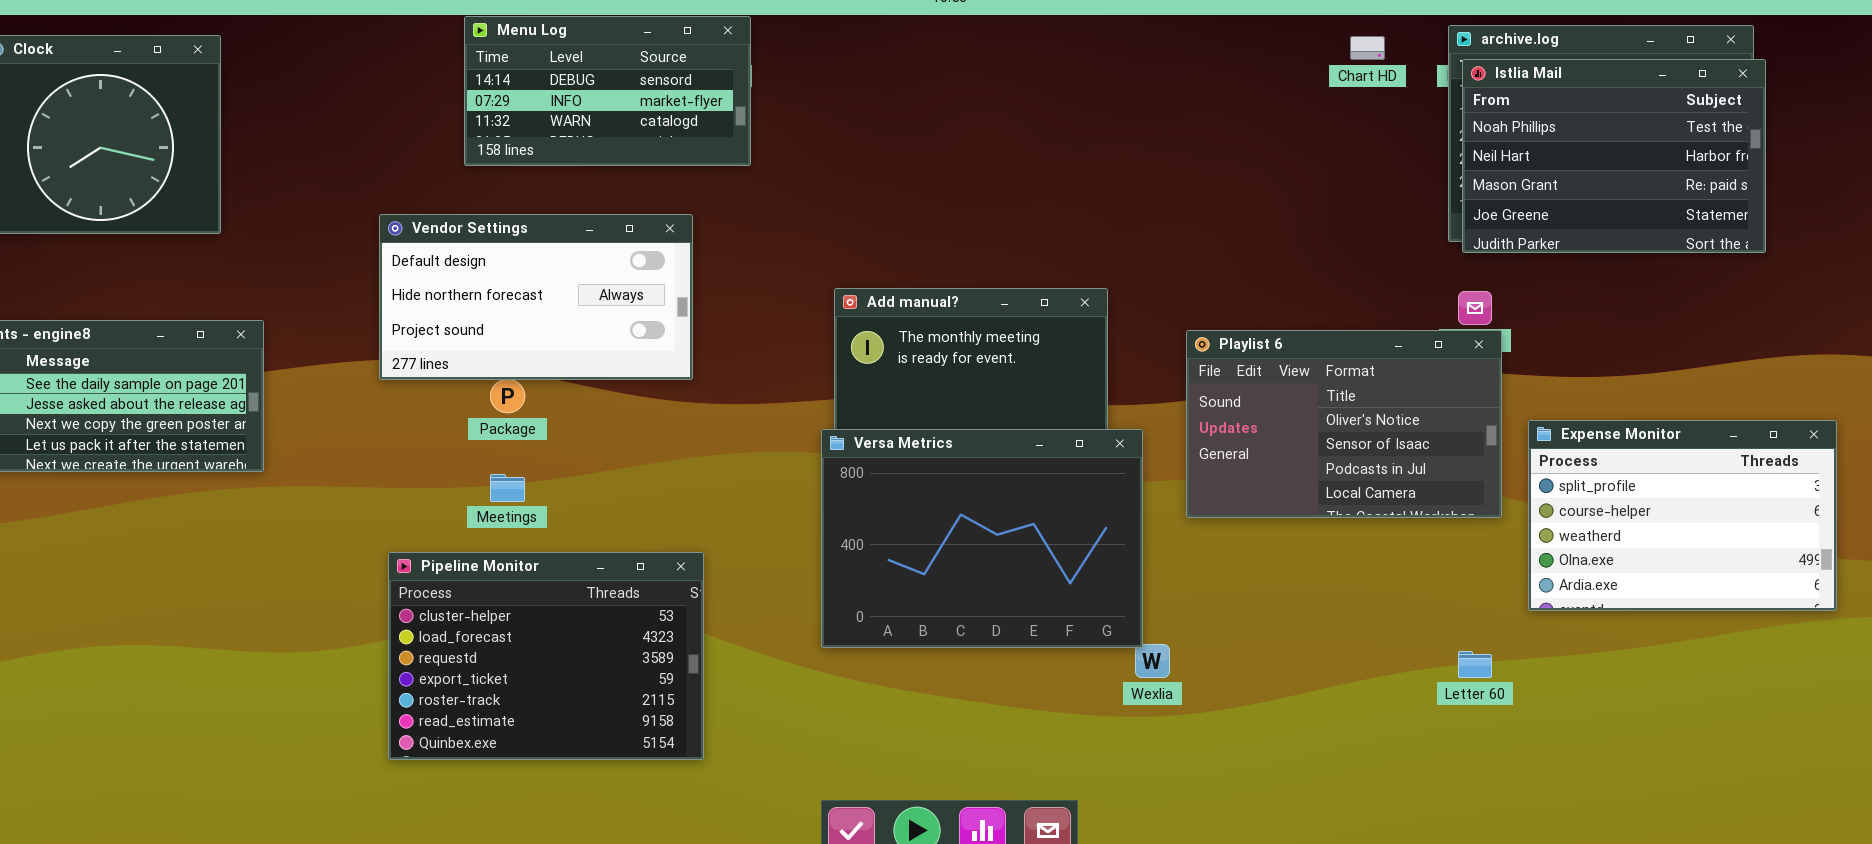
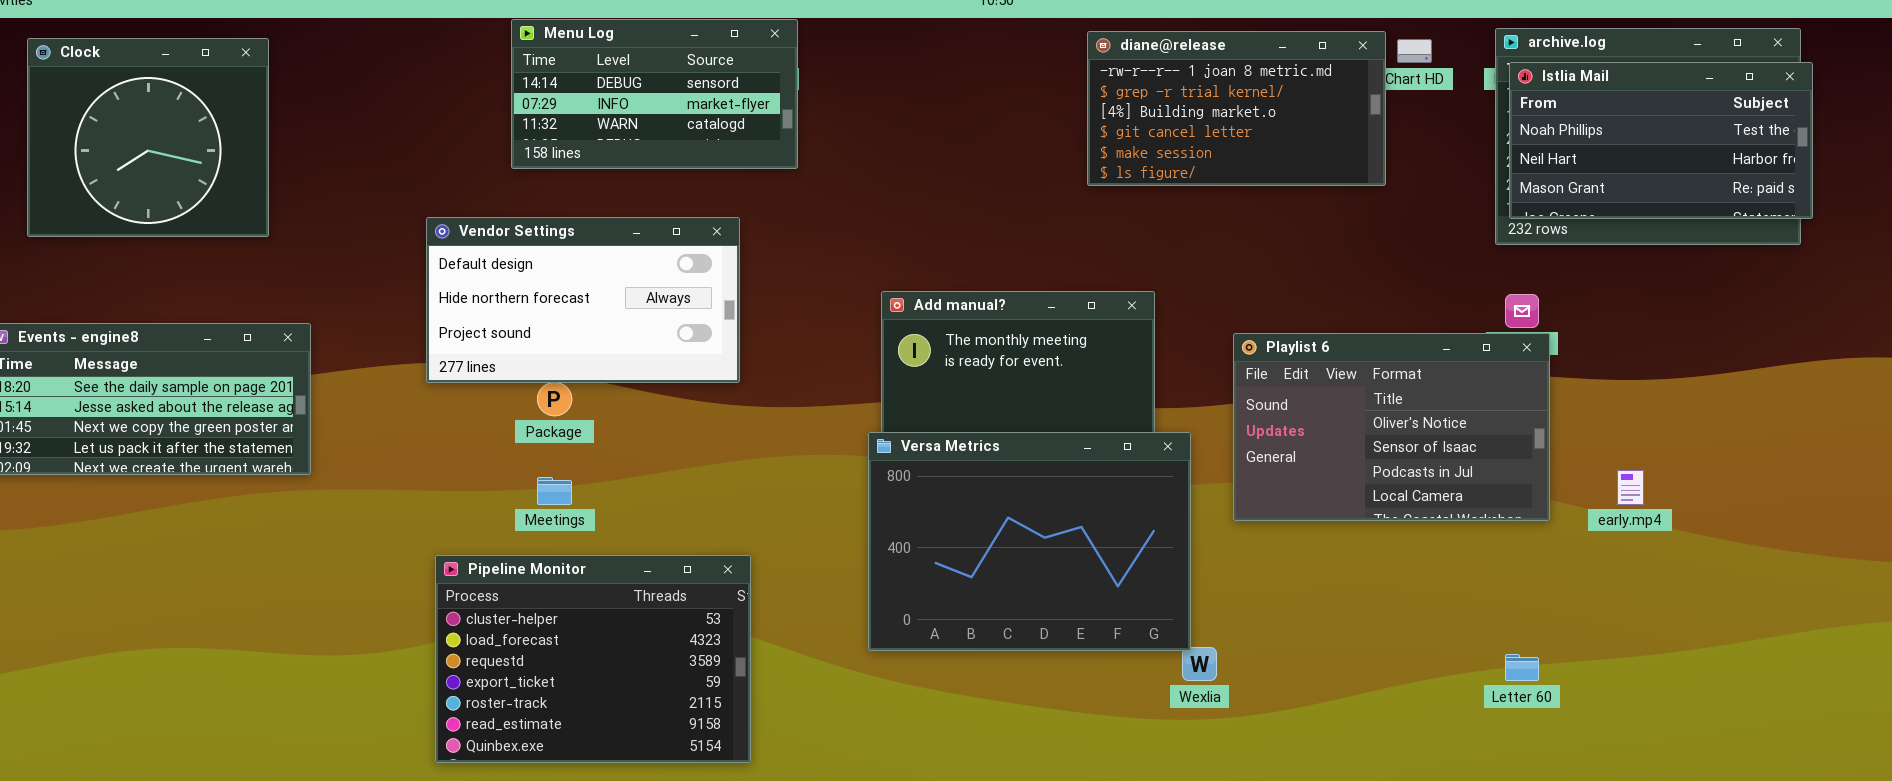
diane@release: none -> [1087,31,1386,186], opened
Istlia Mail: [1462,59,1766,253] -> [1509,62,1813,219], resized
Expense Monitor: [1528,420,1837,611] -> none, closed

